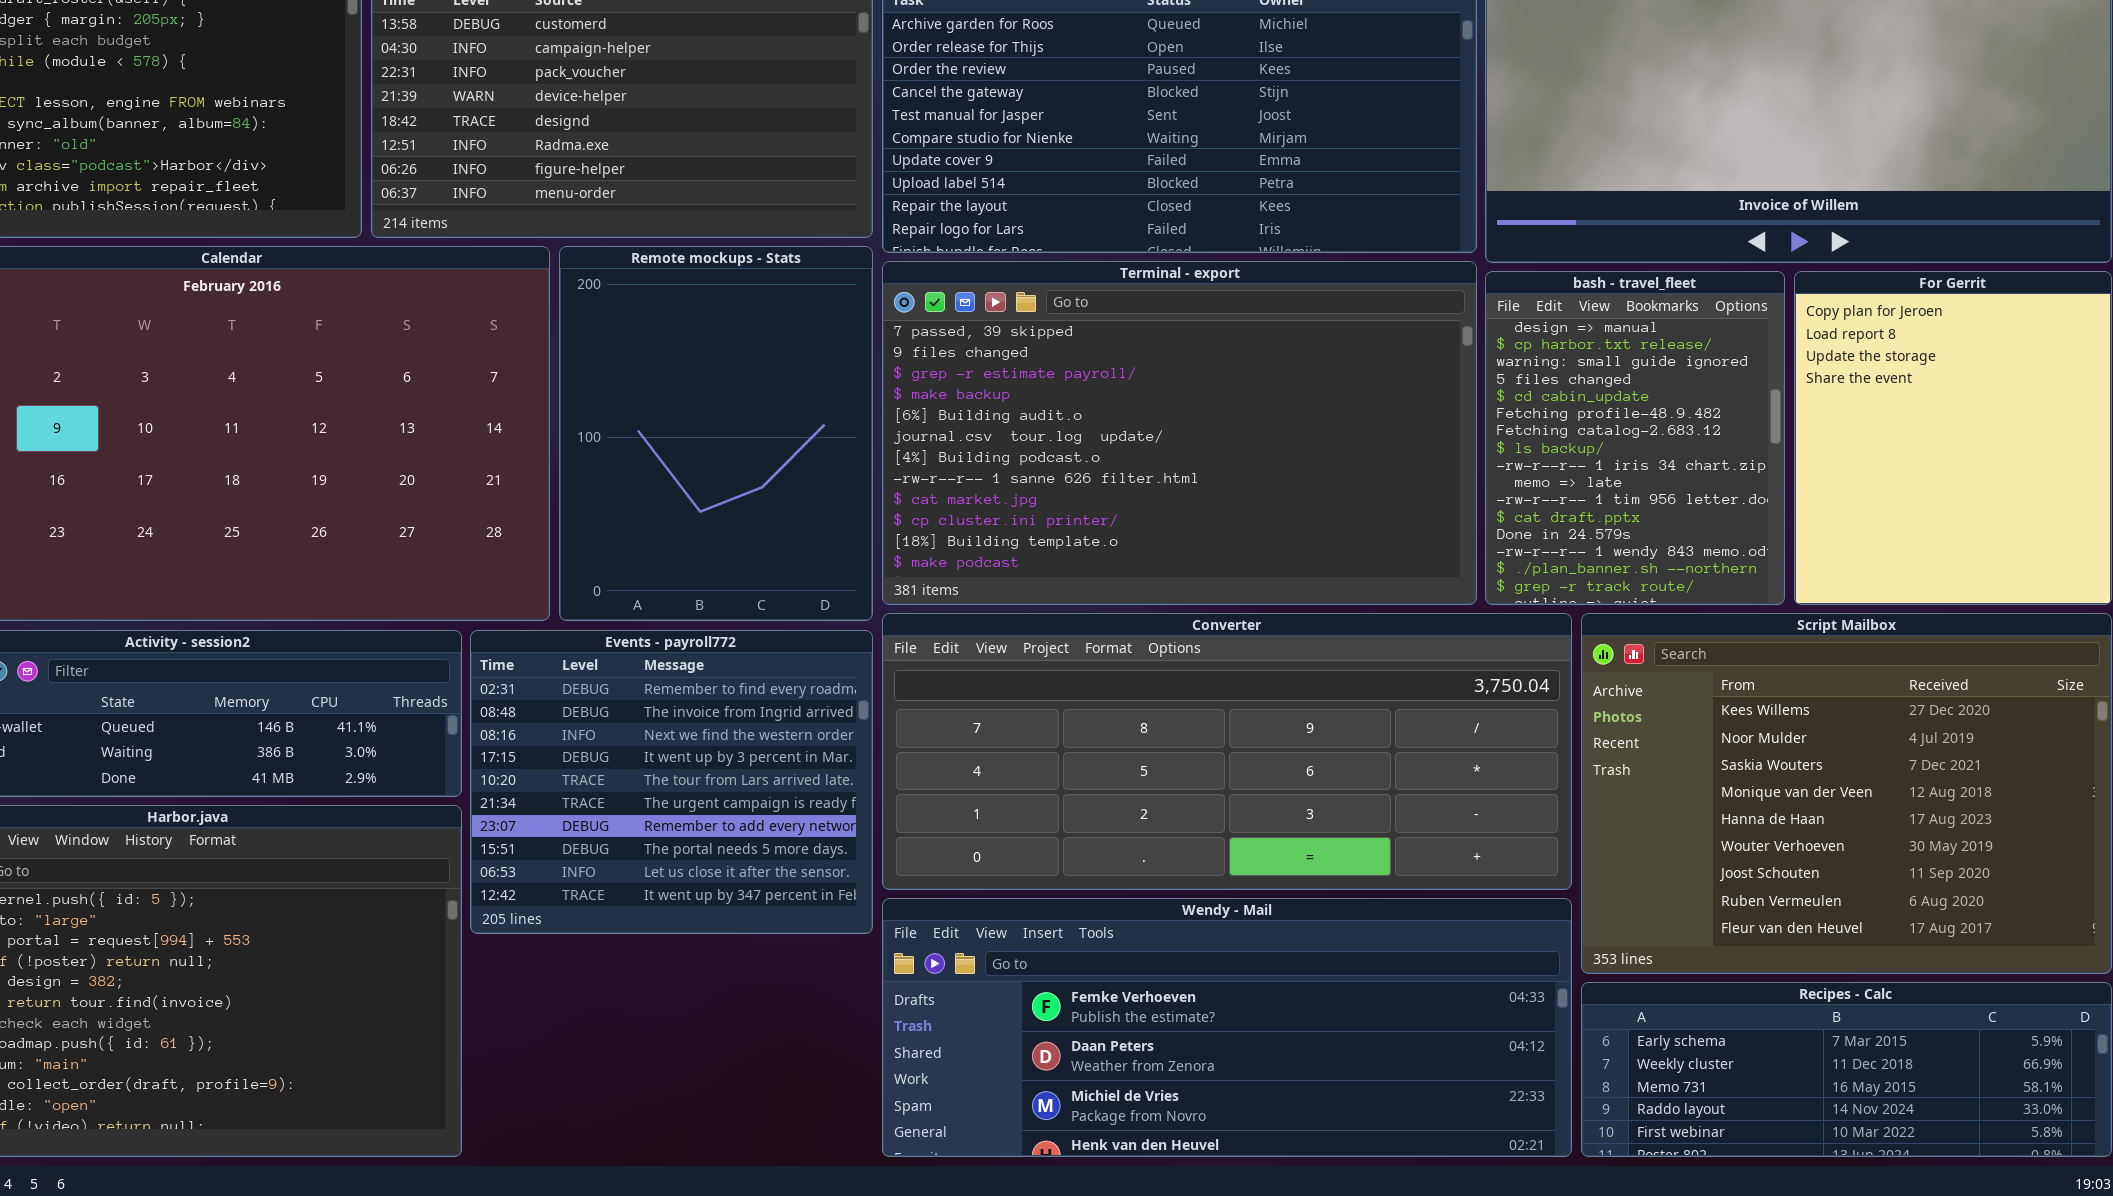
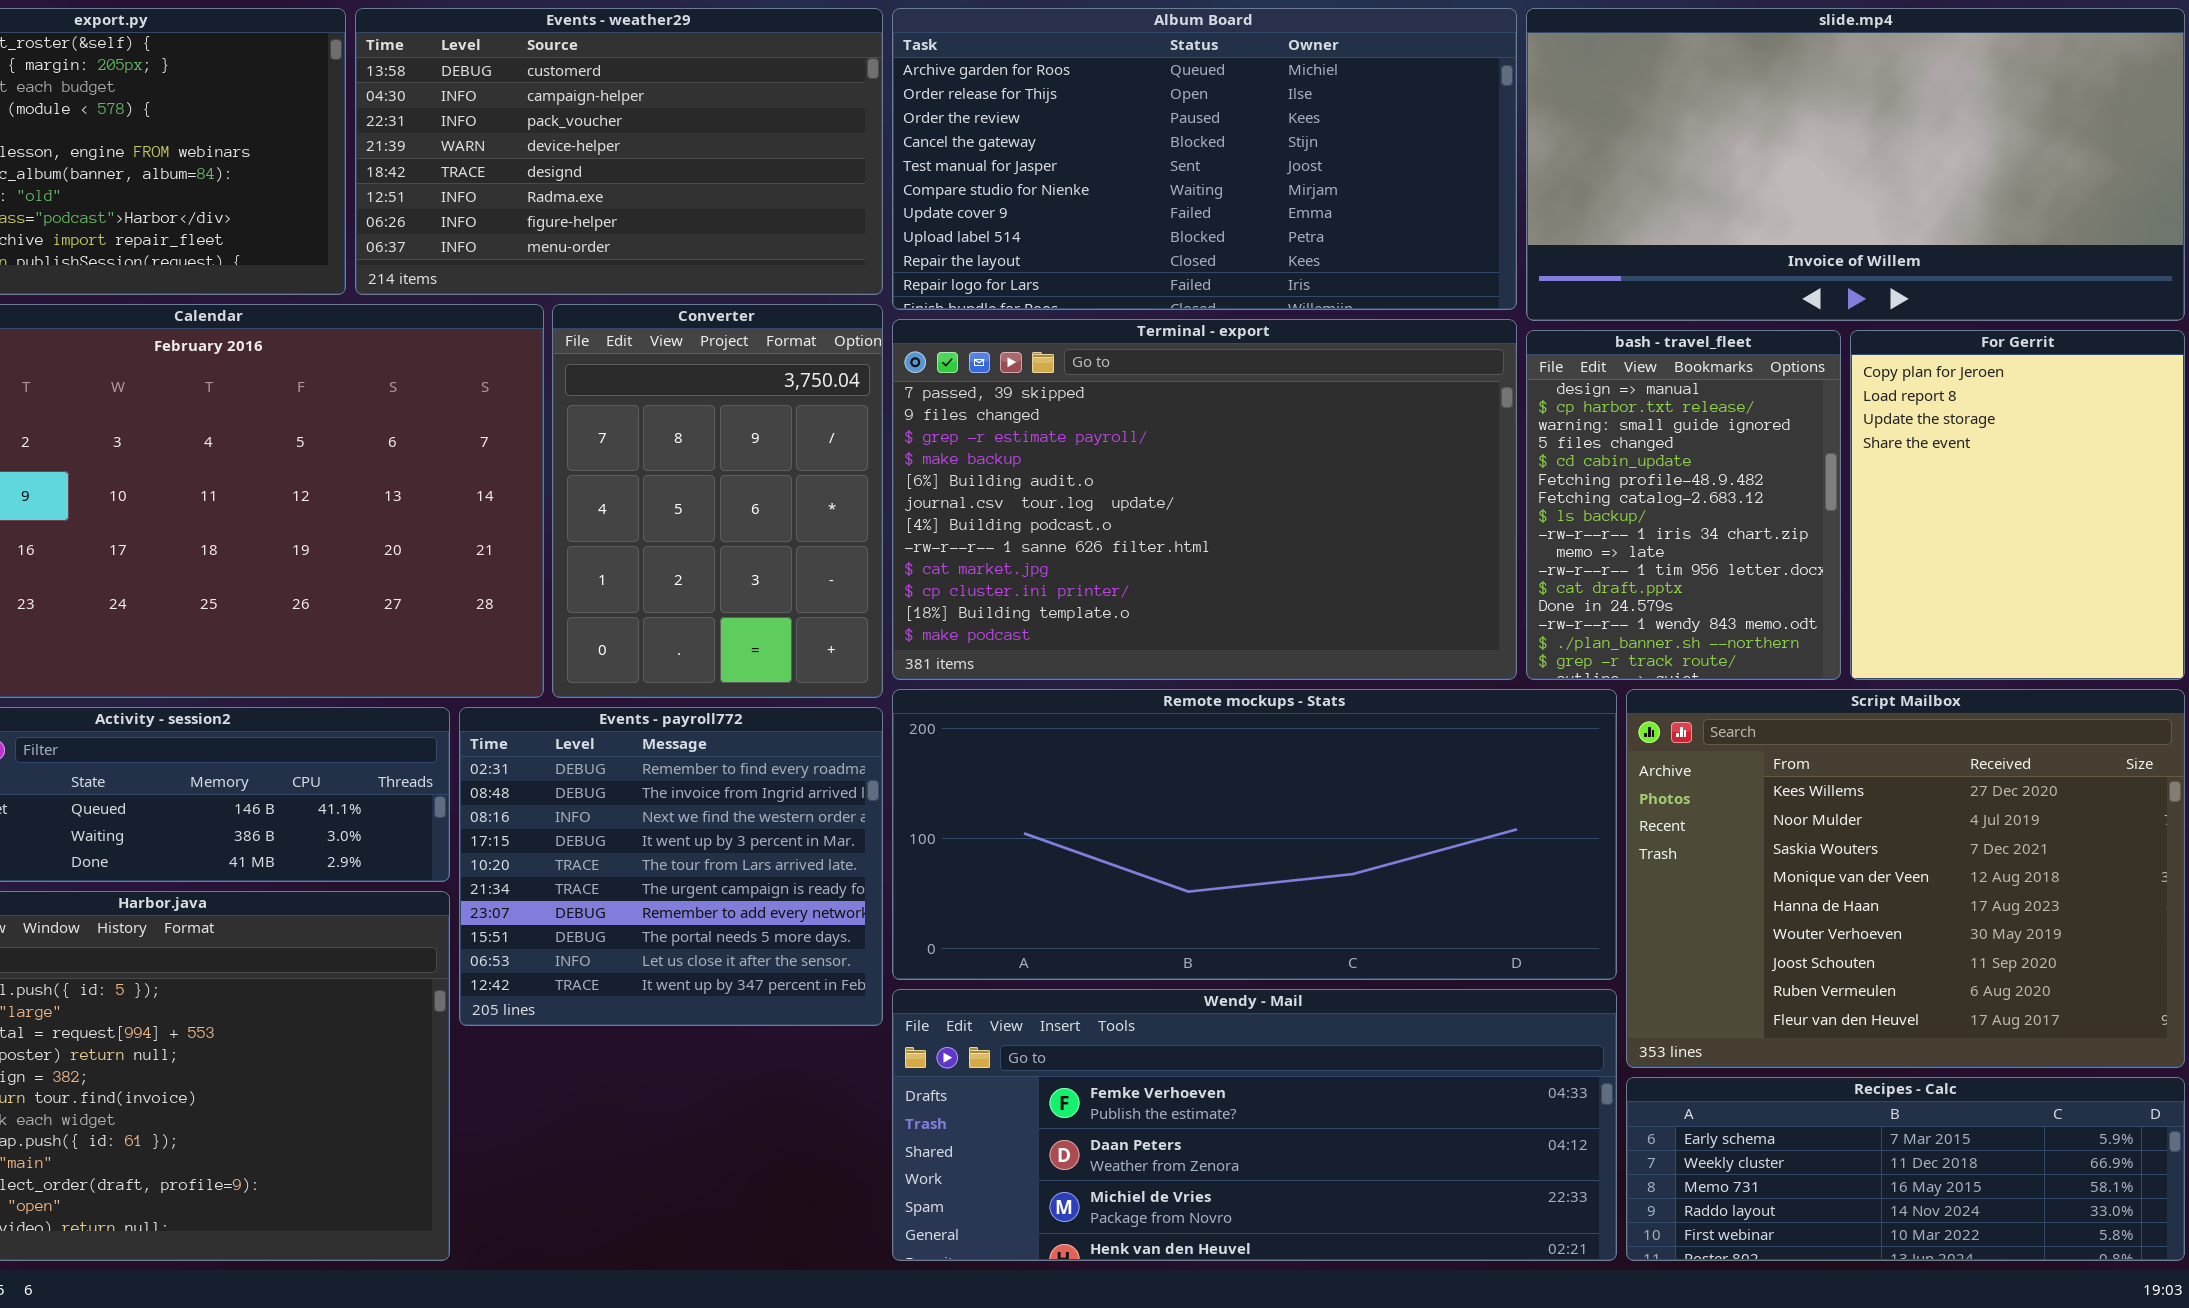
Remote mockups - Stats: [559,246,873,621] -> [892,689,1617,980], moved, resized
Converter: [882,613,1572,890] -> [552,304,883,698], moved, resized

